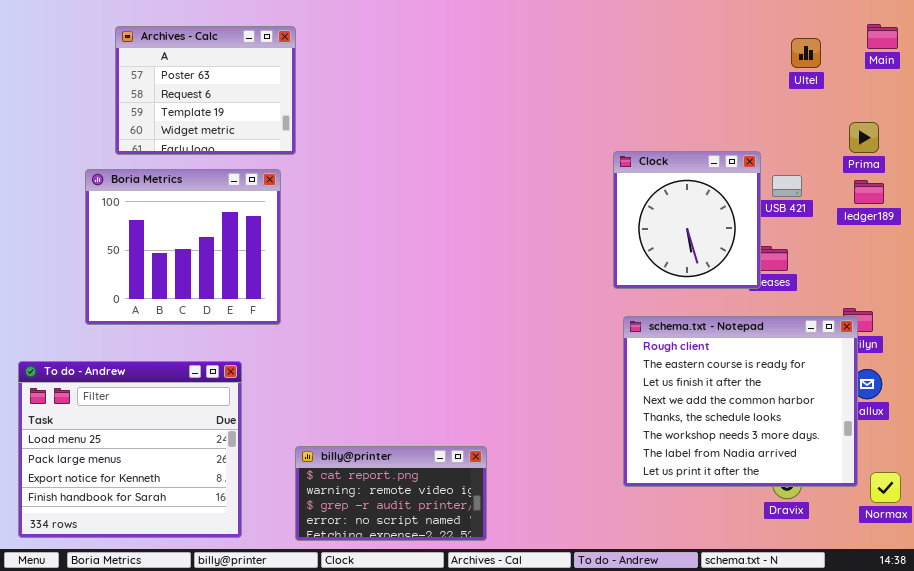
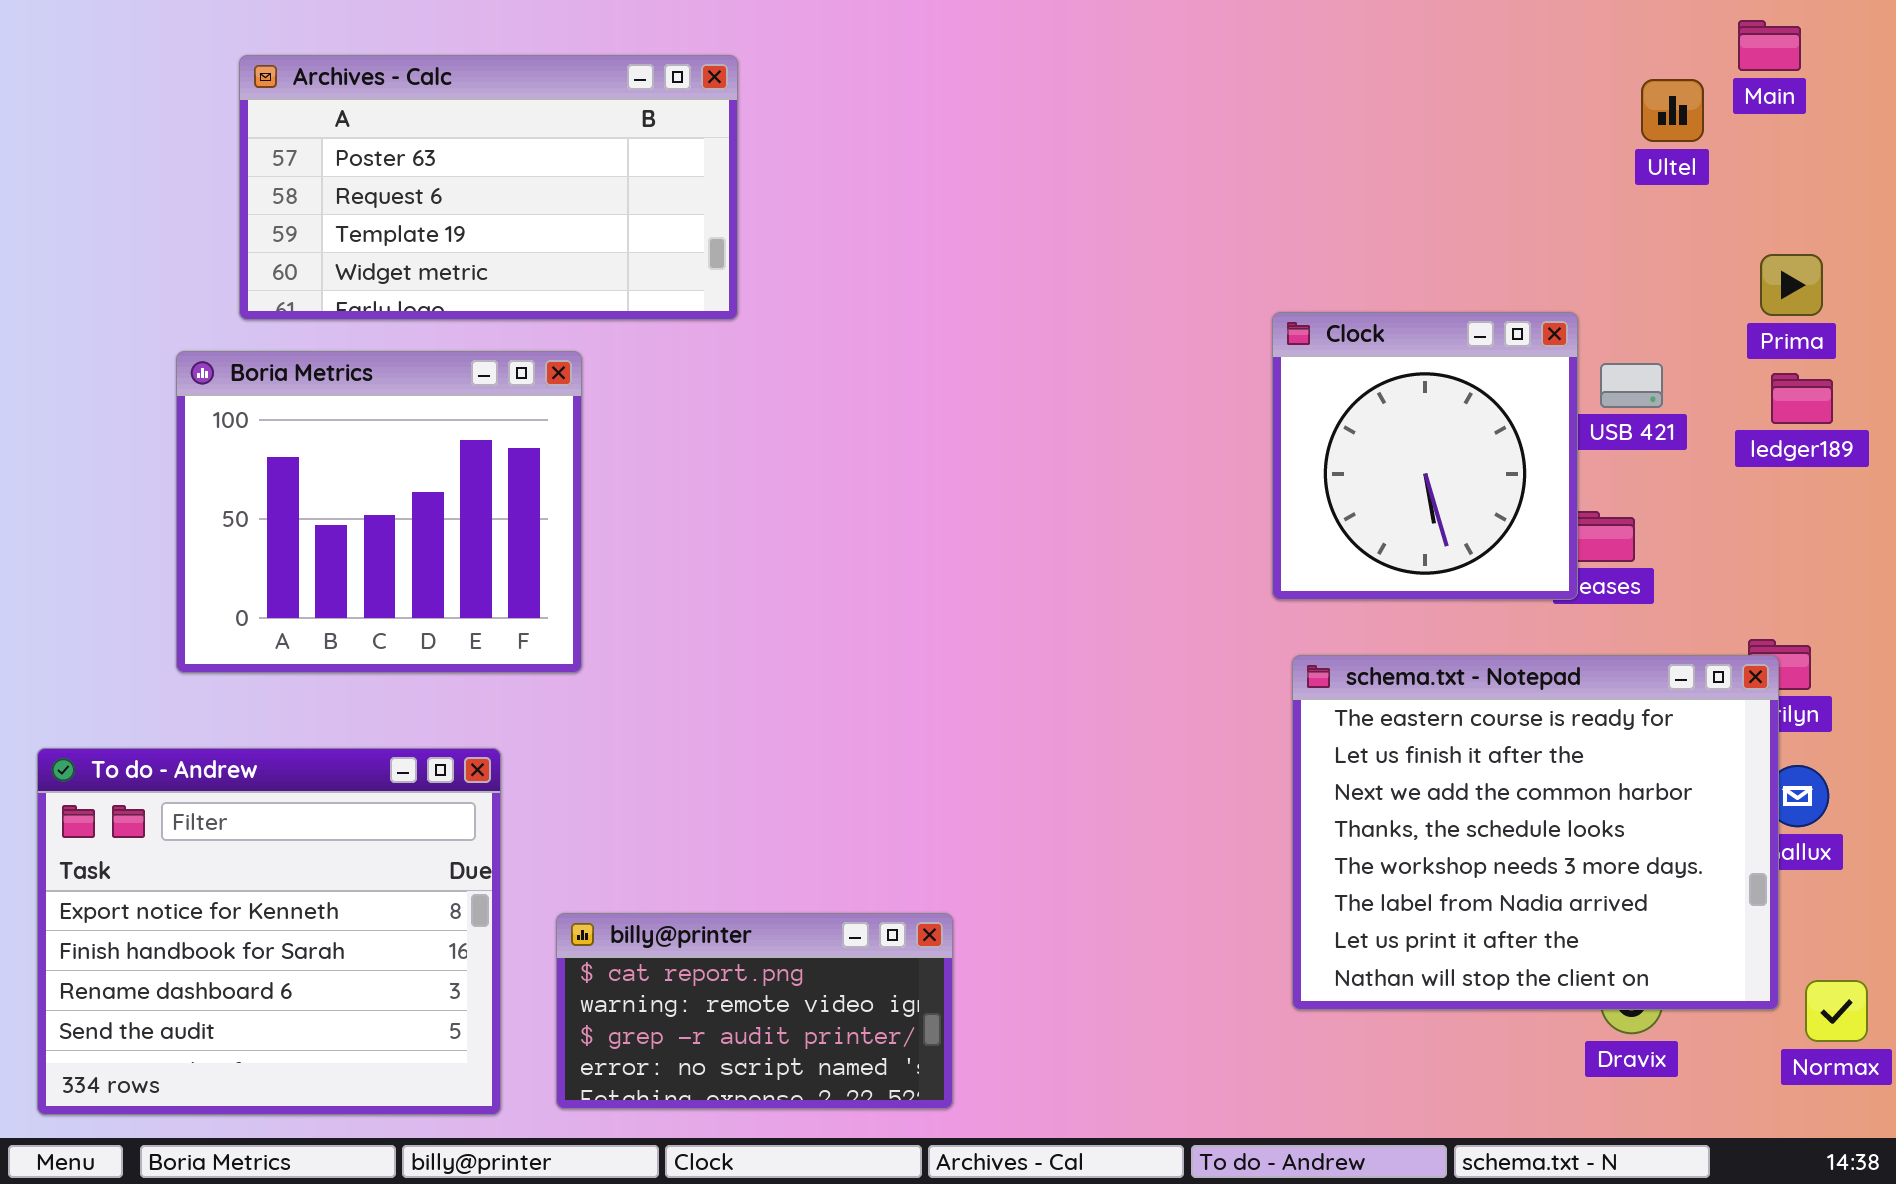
Main: [867,24,898,49] -> [1738,20,1801,71], moved
Archives - Calc: [115,26,296,155] -> [239,55,738,320], resized
schema.txt - Notepad: [623,316,858,487] -> [1292,655,1779,1010], scrolled down 1 row
To do - Andrew: [18,361,242,538] -> [37,748,501,1115], scrolled down 2 rows
billy@printer: [295,446,487,541] -> [556,913,953,1109], moved

